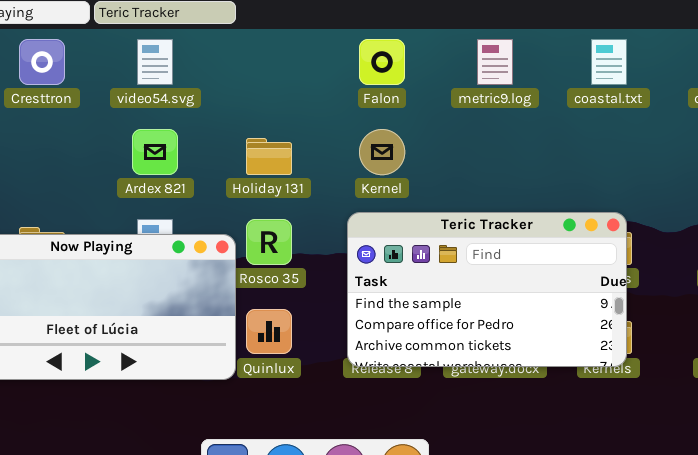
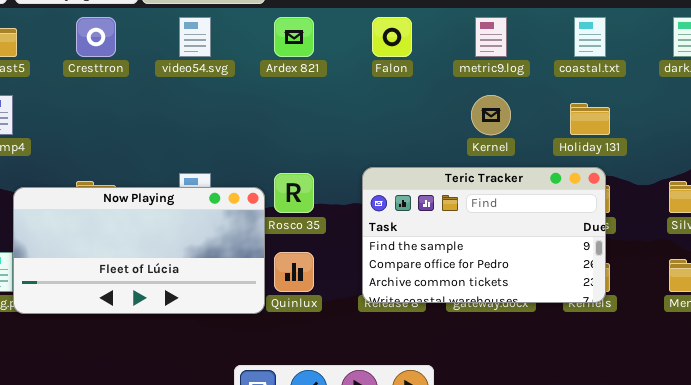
Ardex 821: [132,129,178,175] -> [274,17,314,57], moved
Kernel: [359,129,405,175] -> [471,95,511,135], moved
Holiday 131: [246,138,292,175] -> [570,103,610,135], moved

